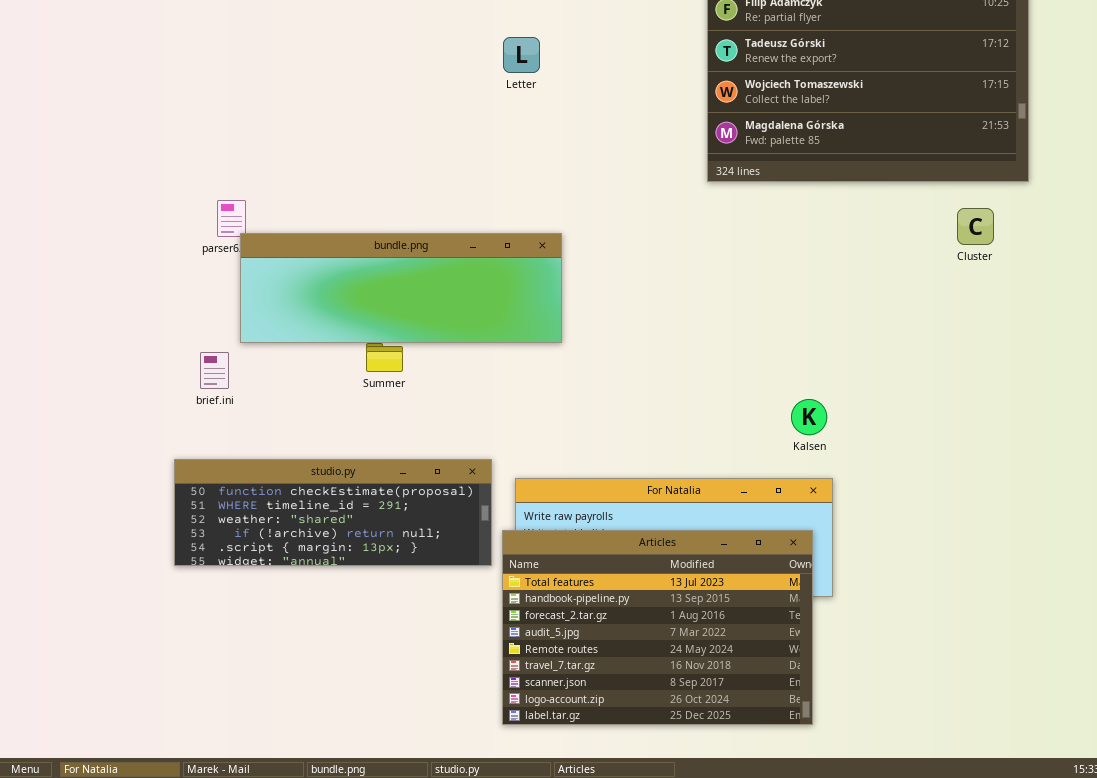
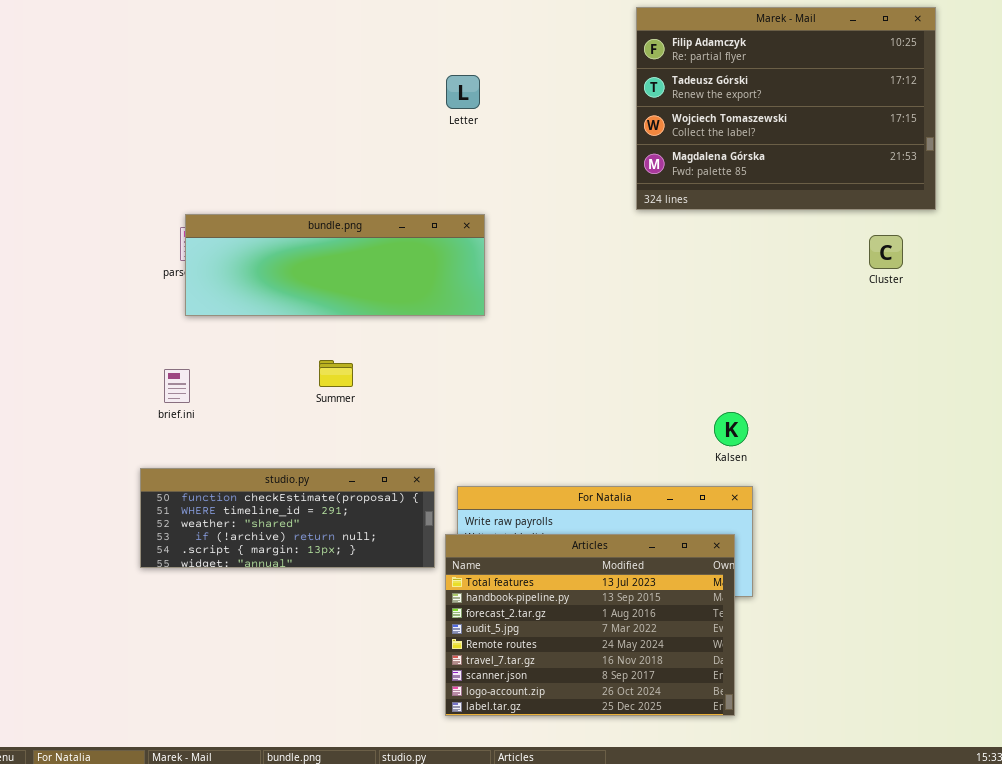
bundle.png: [240,233,562,343] -> [185,214,485,316], moved

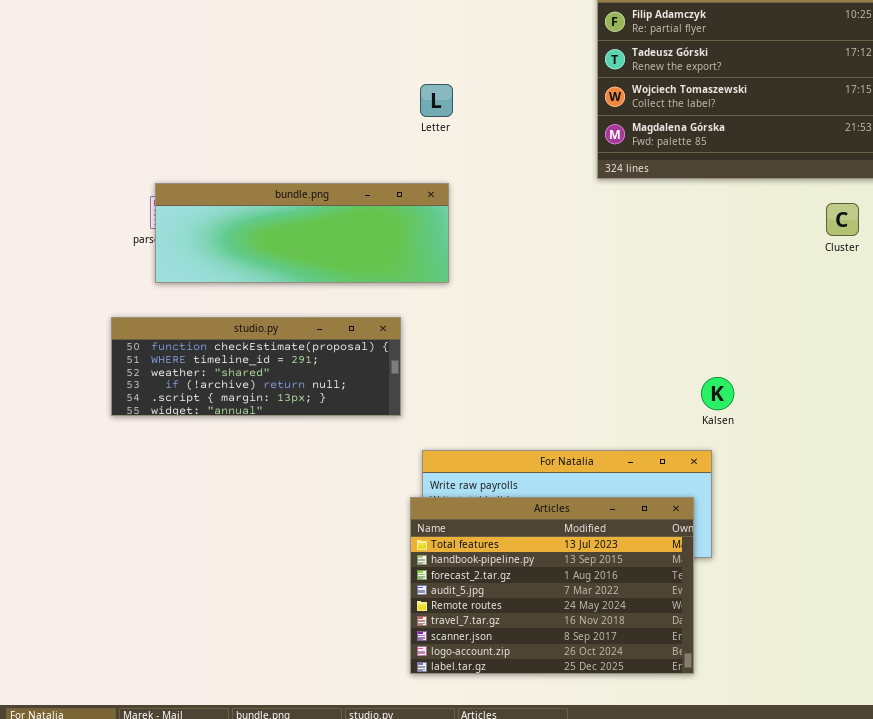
Letter: [446,75,480,109] -> [420,84,453,117], moved
Kalsen: [714,412,748,446] -> [701,377,734,410], moved
studio.py: [140,468,435,568] -> [111,317,401,416], moved

